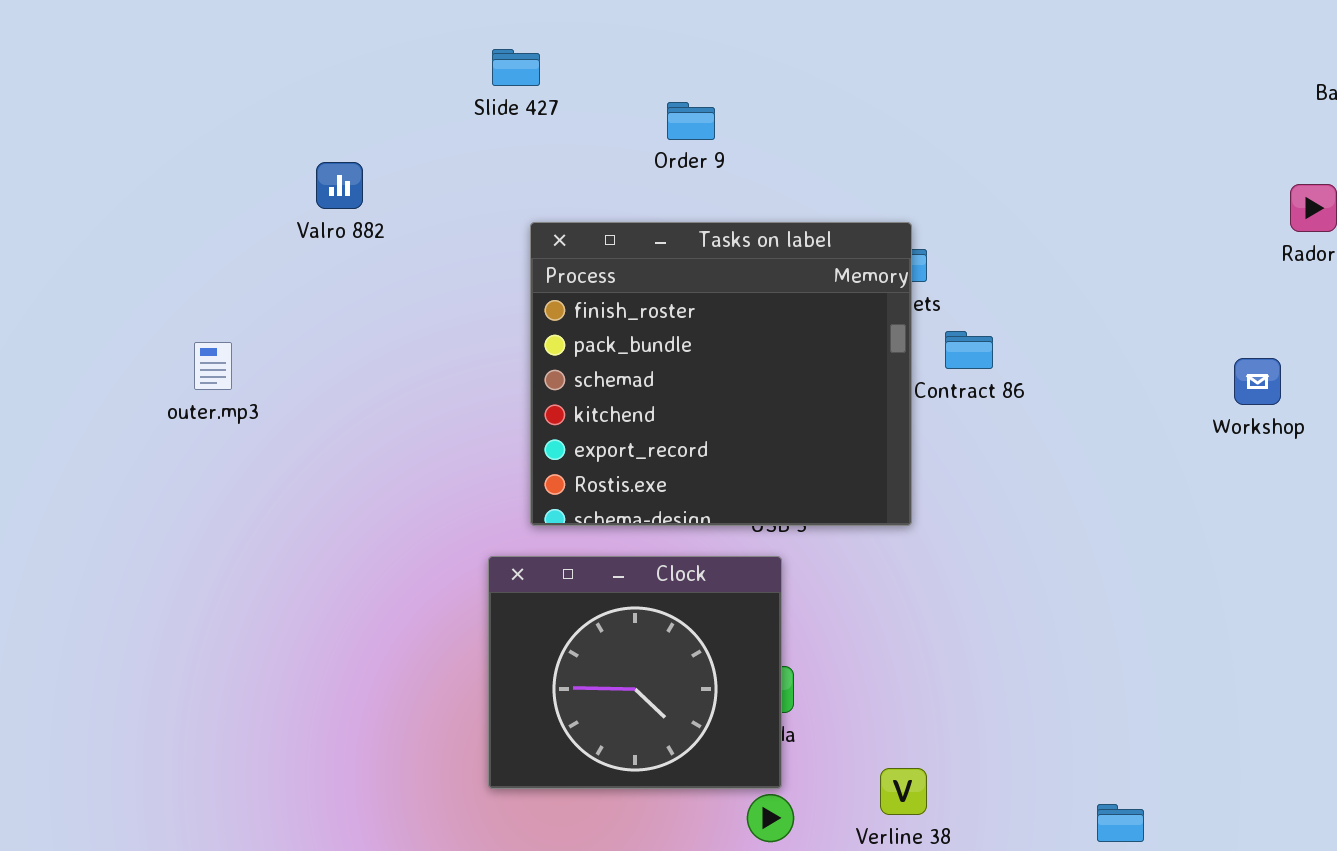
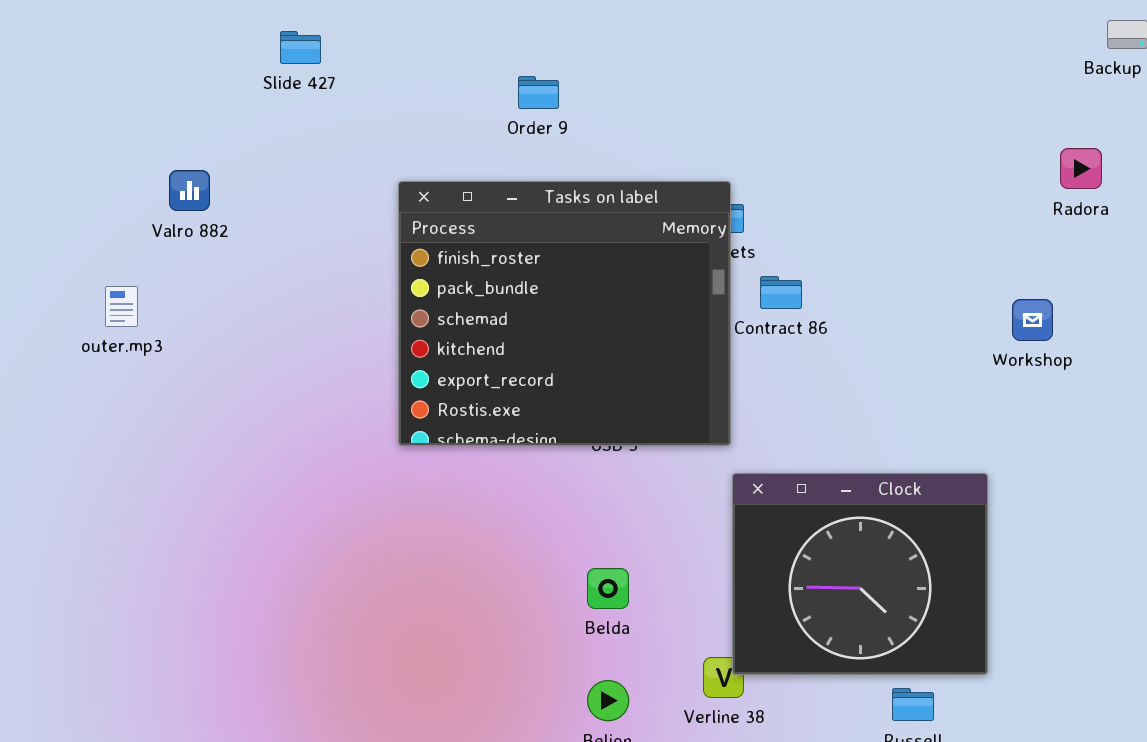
Slide 427: [492,49,540,86] -> [280,31,321,64], moved
Valro 882: [316,162,363,209] -> [169,170,210,211], moved
Clock: [488,556,782,789] -> [732,473,988,675], moved

